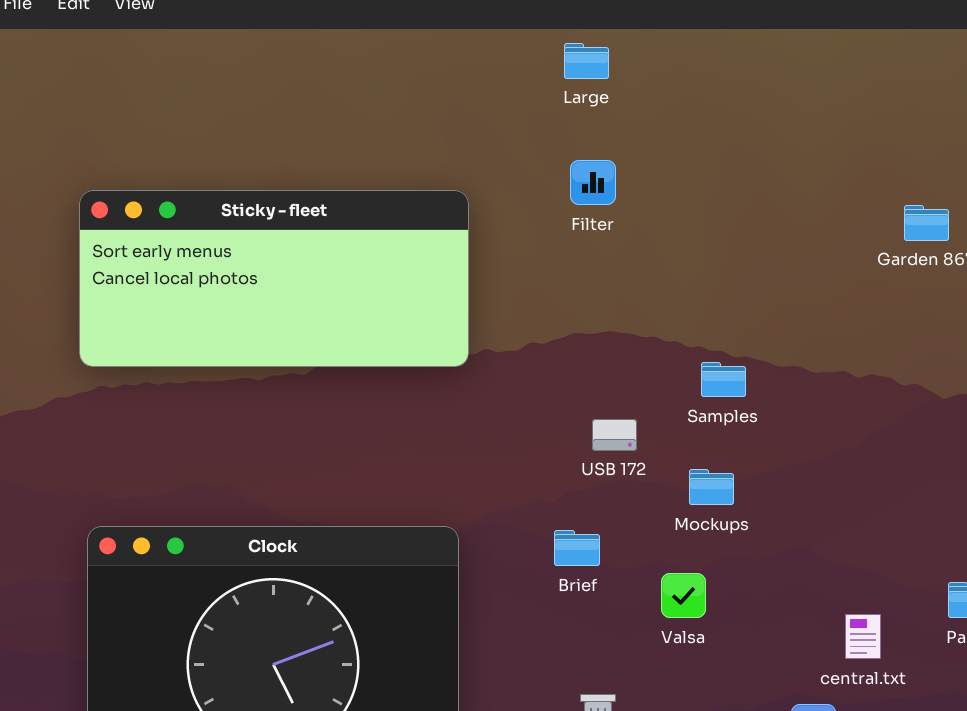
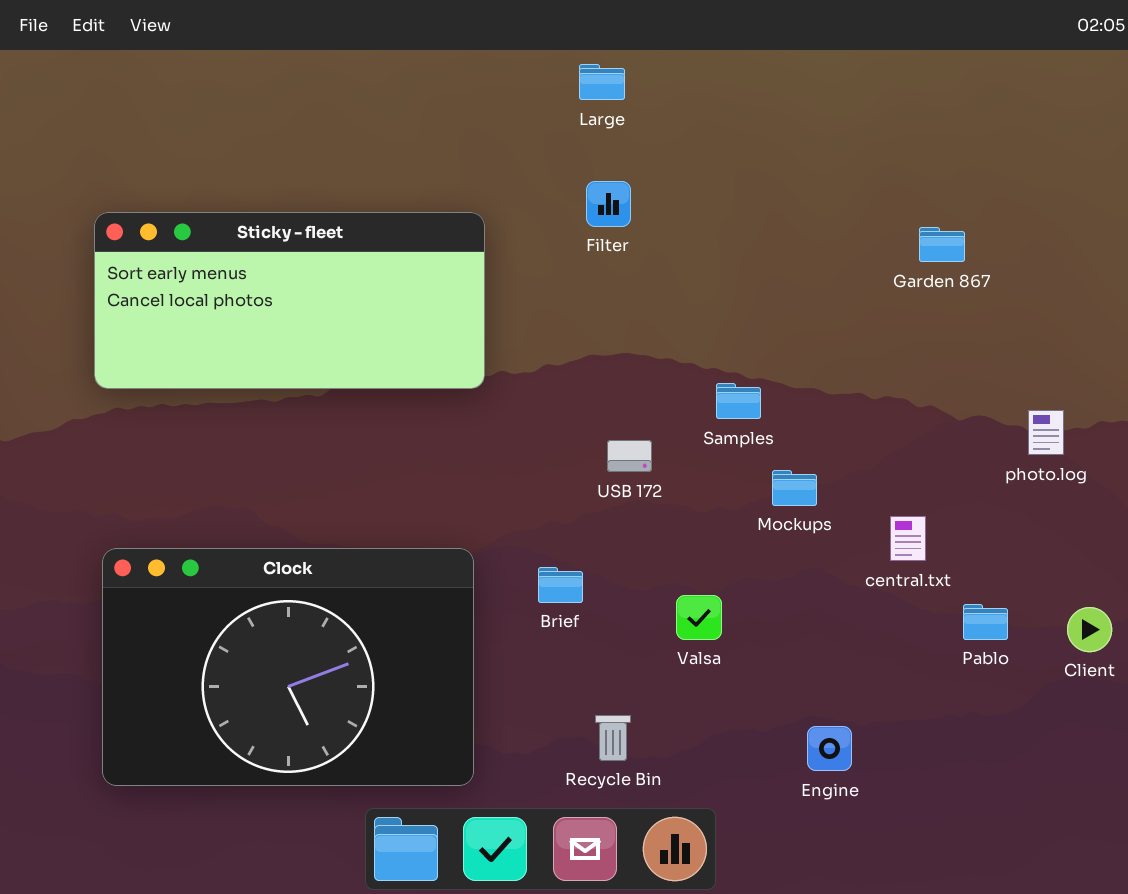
Mockups: [689,469,734,505] -> [772,470,817,506], moved
Brief: [554,530,600,566] -> [538,567,583,603], moved
central.txt: [845,614,881,659] -> [890,516,926,561], moved

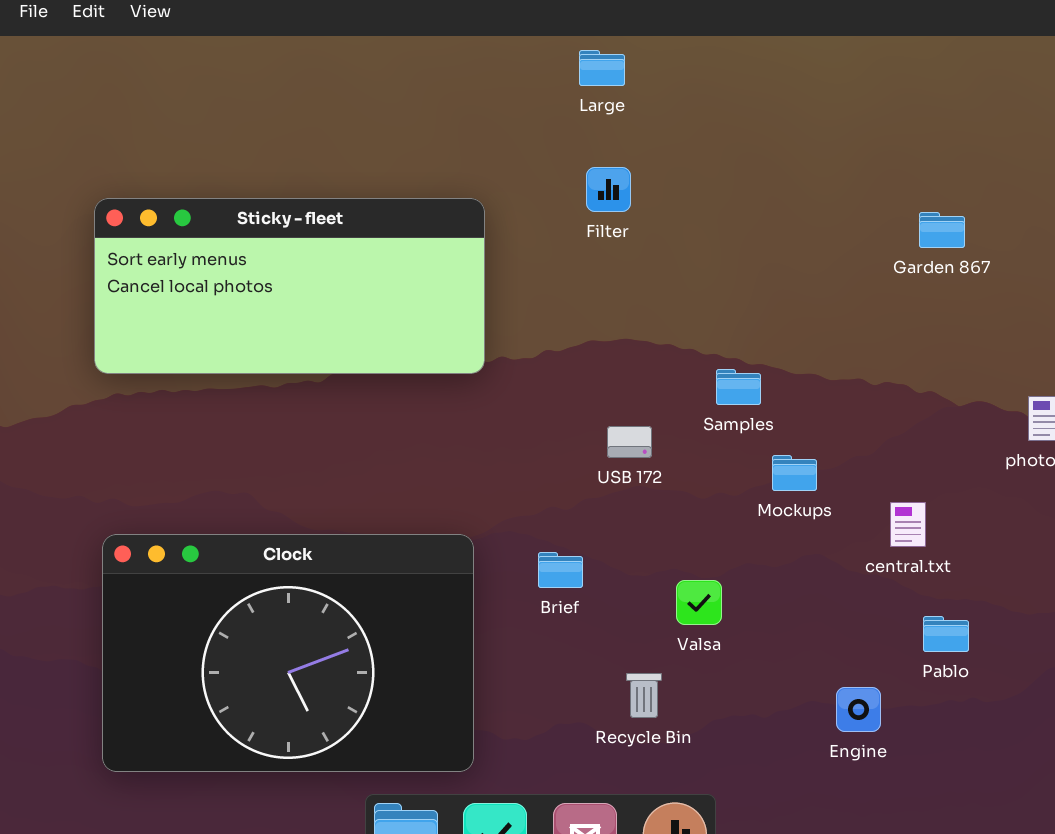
Pablo: [963,604,1008,640] -> [923,616,969,652], moved
Recycle Bin: [595,715,631,761] -> [626,673,662,718], moved
Engine: [807,726,852,771] -> [836,687,881,732], moved

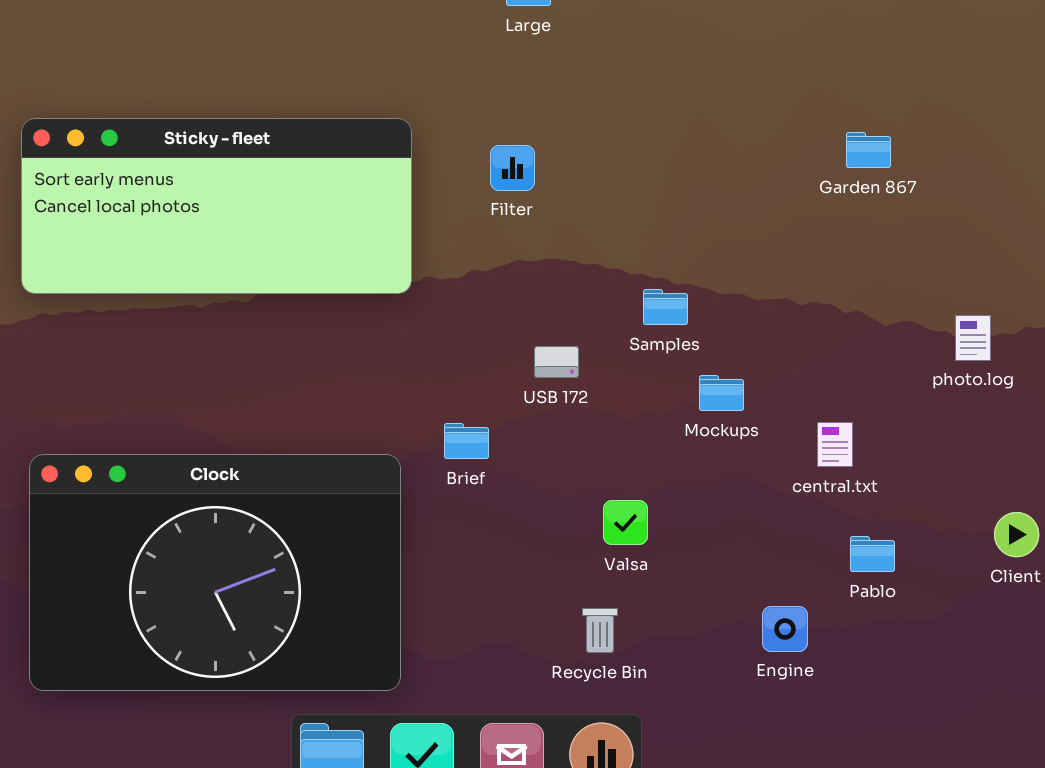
Filter: [586,167,631,212] -> [490,145,535,191], moved
Brief: [538,552,583,588] -> [444,423,489,459], moved
Recycle Bin: [626,673,662,718] -> [582,608,618,653], moved

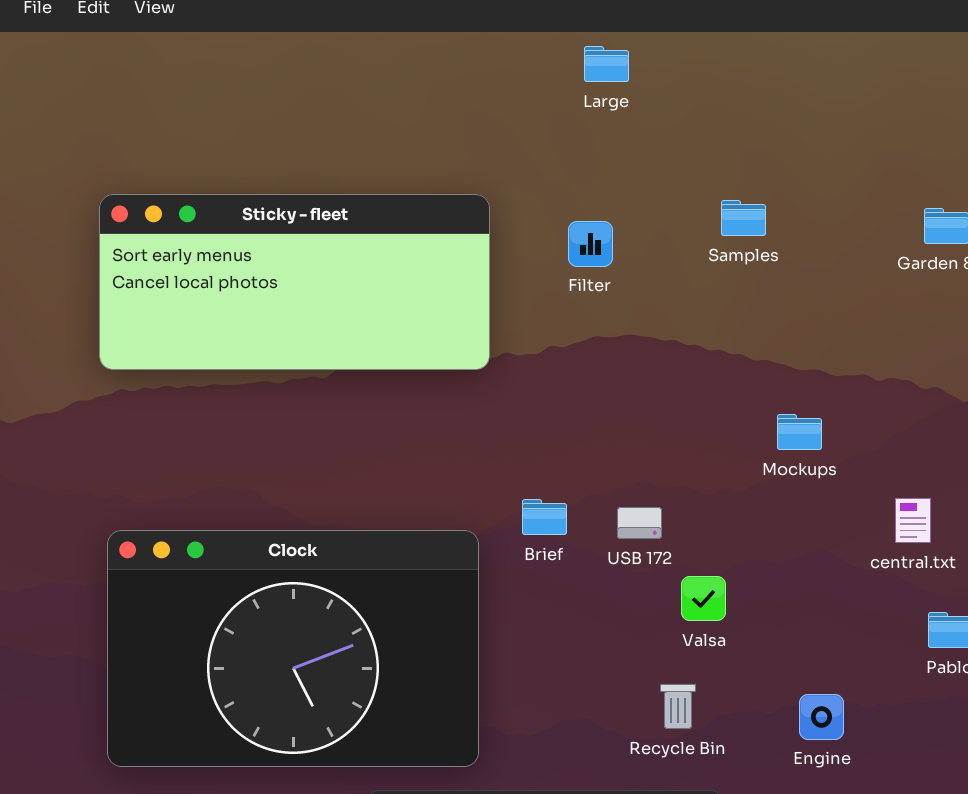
Samples: [643,289,688,325] -> [721,200,766,236], moved
USB 172: [534,346,579,378] -> [617,507,662,539], moved
Mockups: [699,375,744,411] -> [777,414,822,450], moved
Engine: [762,606,808,652] -> [799,694,844,740], moved

